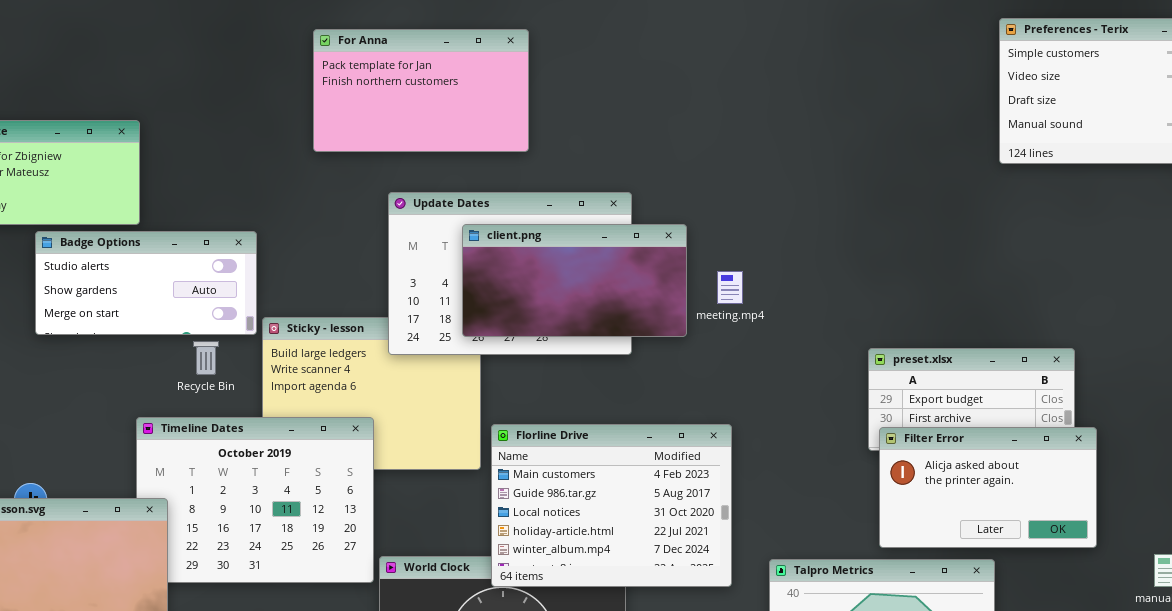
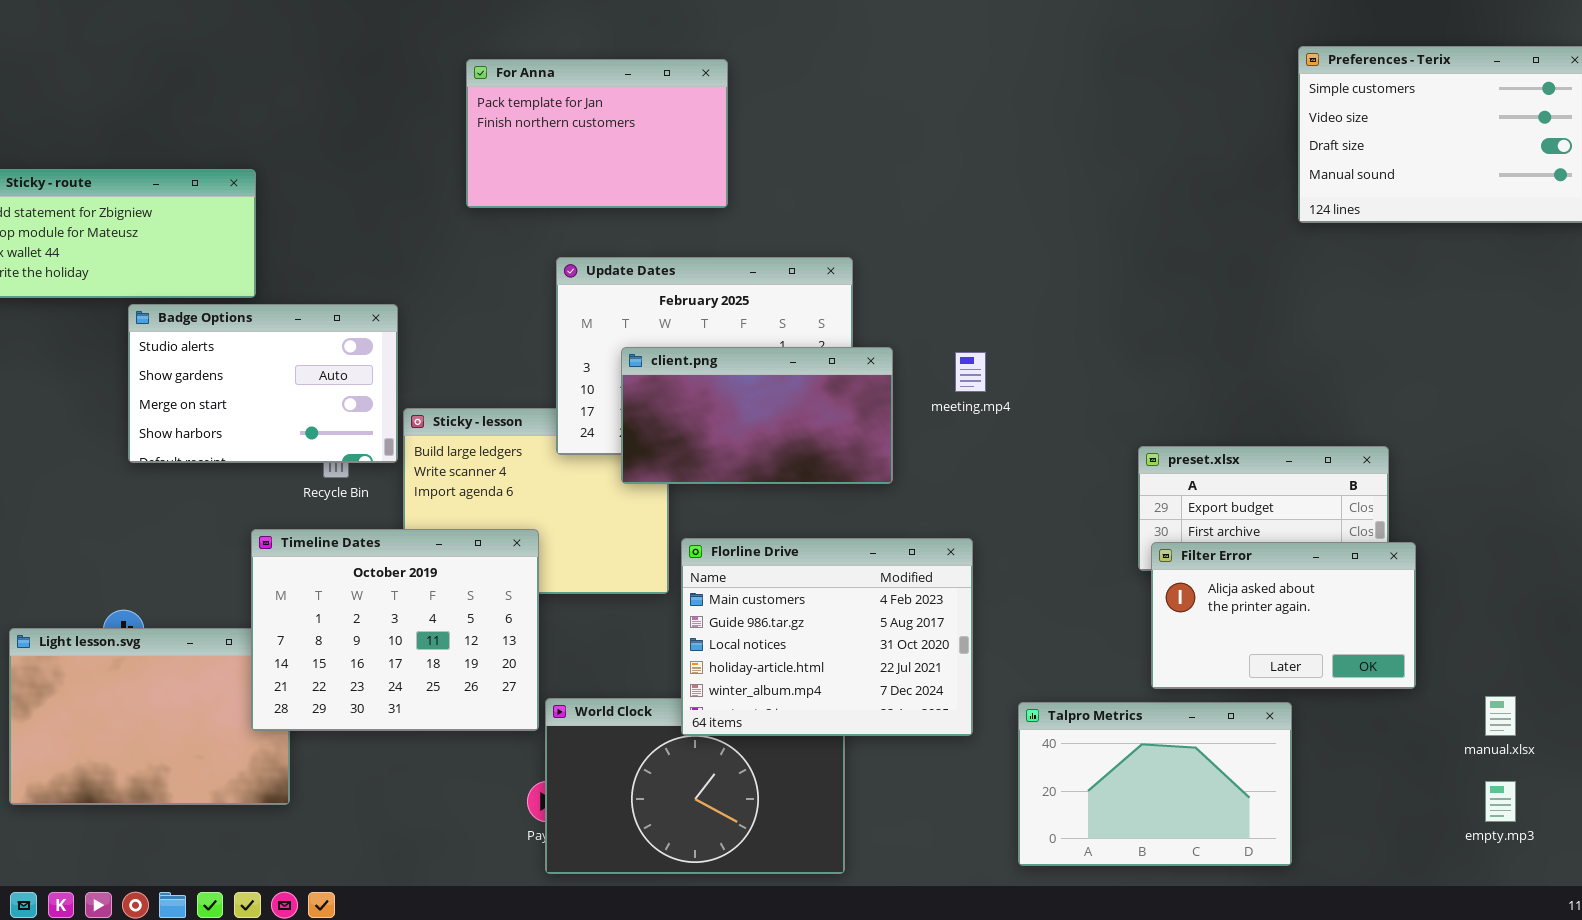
client.png: [462,224,687,337] -> [621,347,893,484], moved
Badge Options: [35,231,257,335] -> [128,304,398,463], resized
Timeline Dates: [136,417,374,583] -> [251,529,539,731], raised

